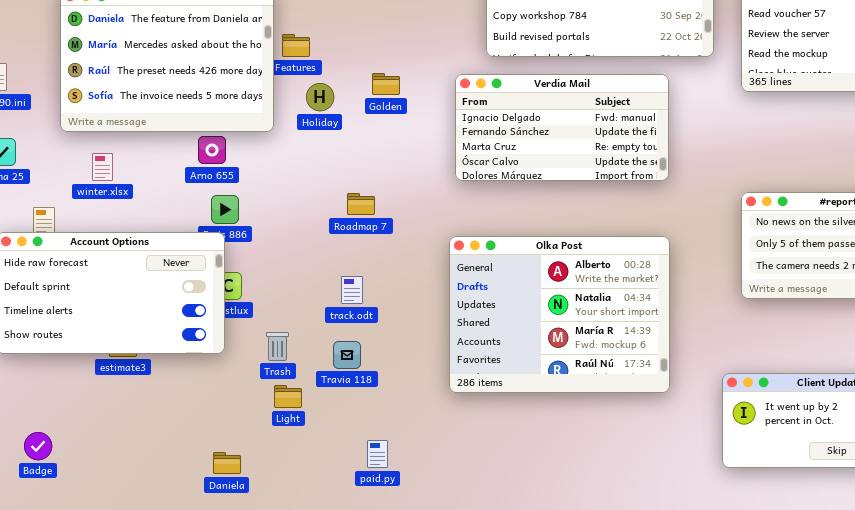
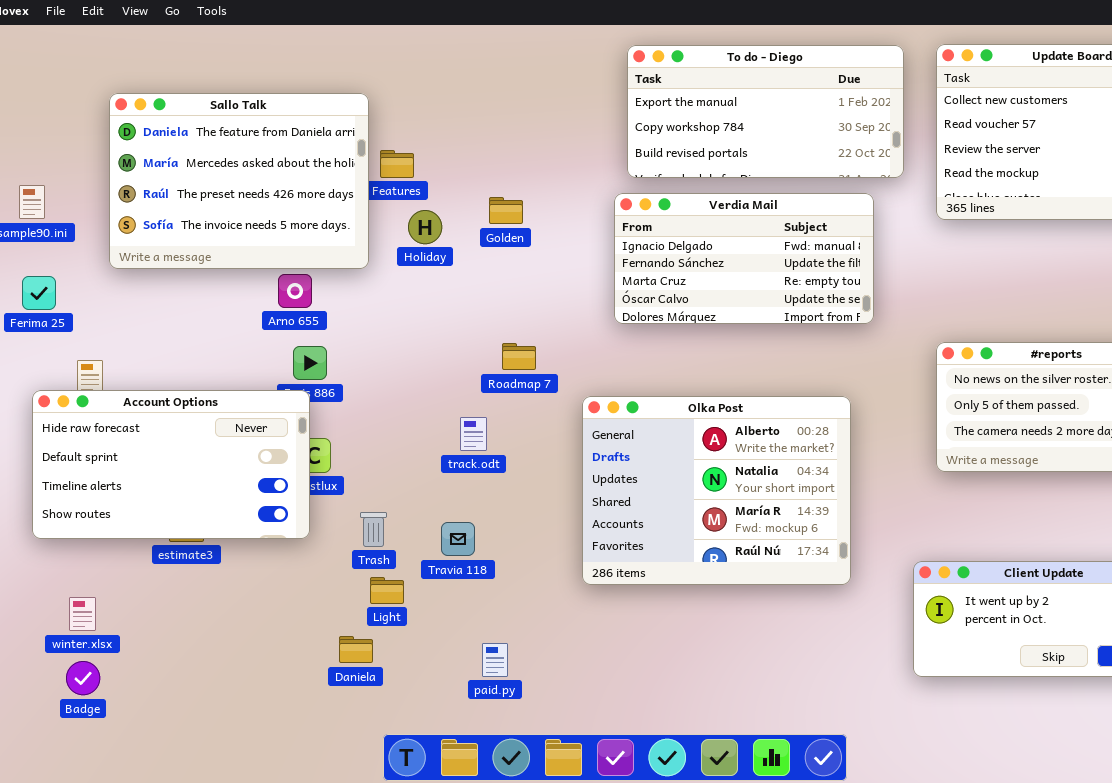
Verdia Mail: [455,74,669,181] -> [614,193,874,324], moved
winter.xlsx: [92,153,113,181] -> [69,597,96,631], moved
Roadmap 7: [347,193,375,215] -> [502,343,536,370], moved
track.odt: [341,276,363,304] -> [460,417,487,451], moved
Badge: [24,432,52,460] -> [66,661,100,695], moved
Daniela: [213,452,241,474] -> [339,636,373,663], moved

